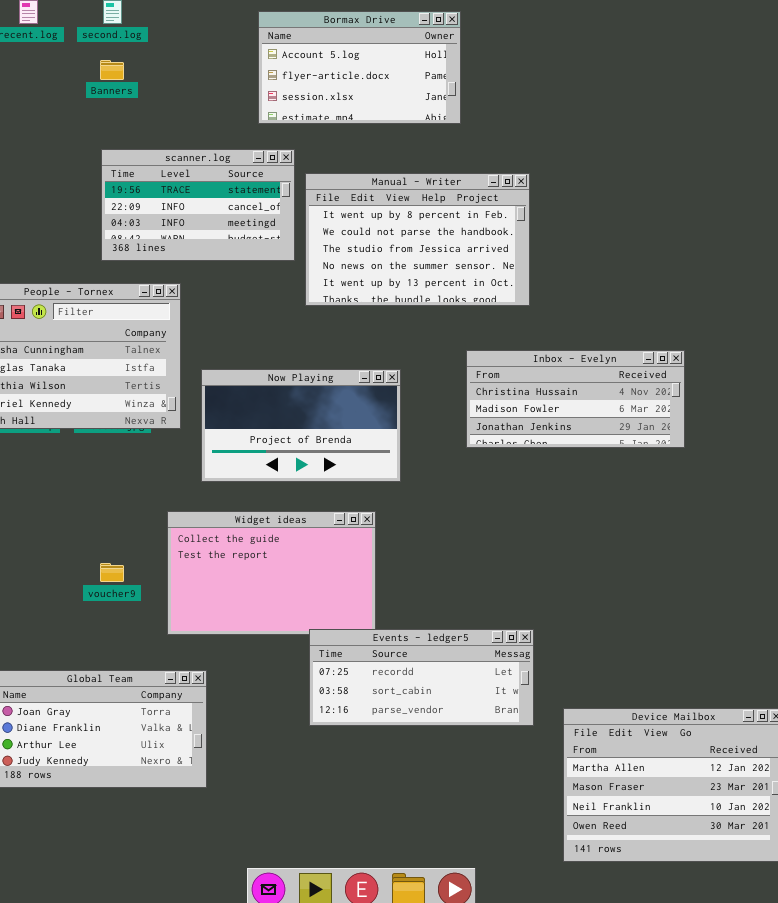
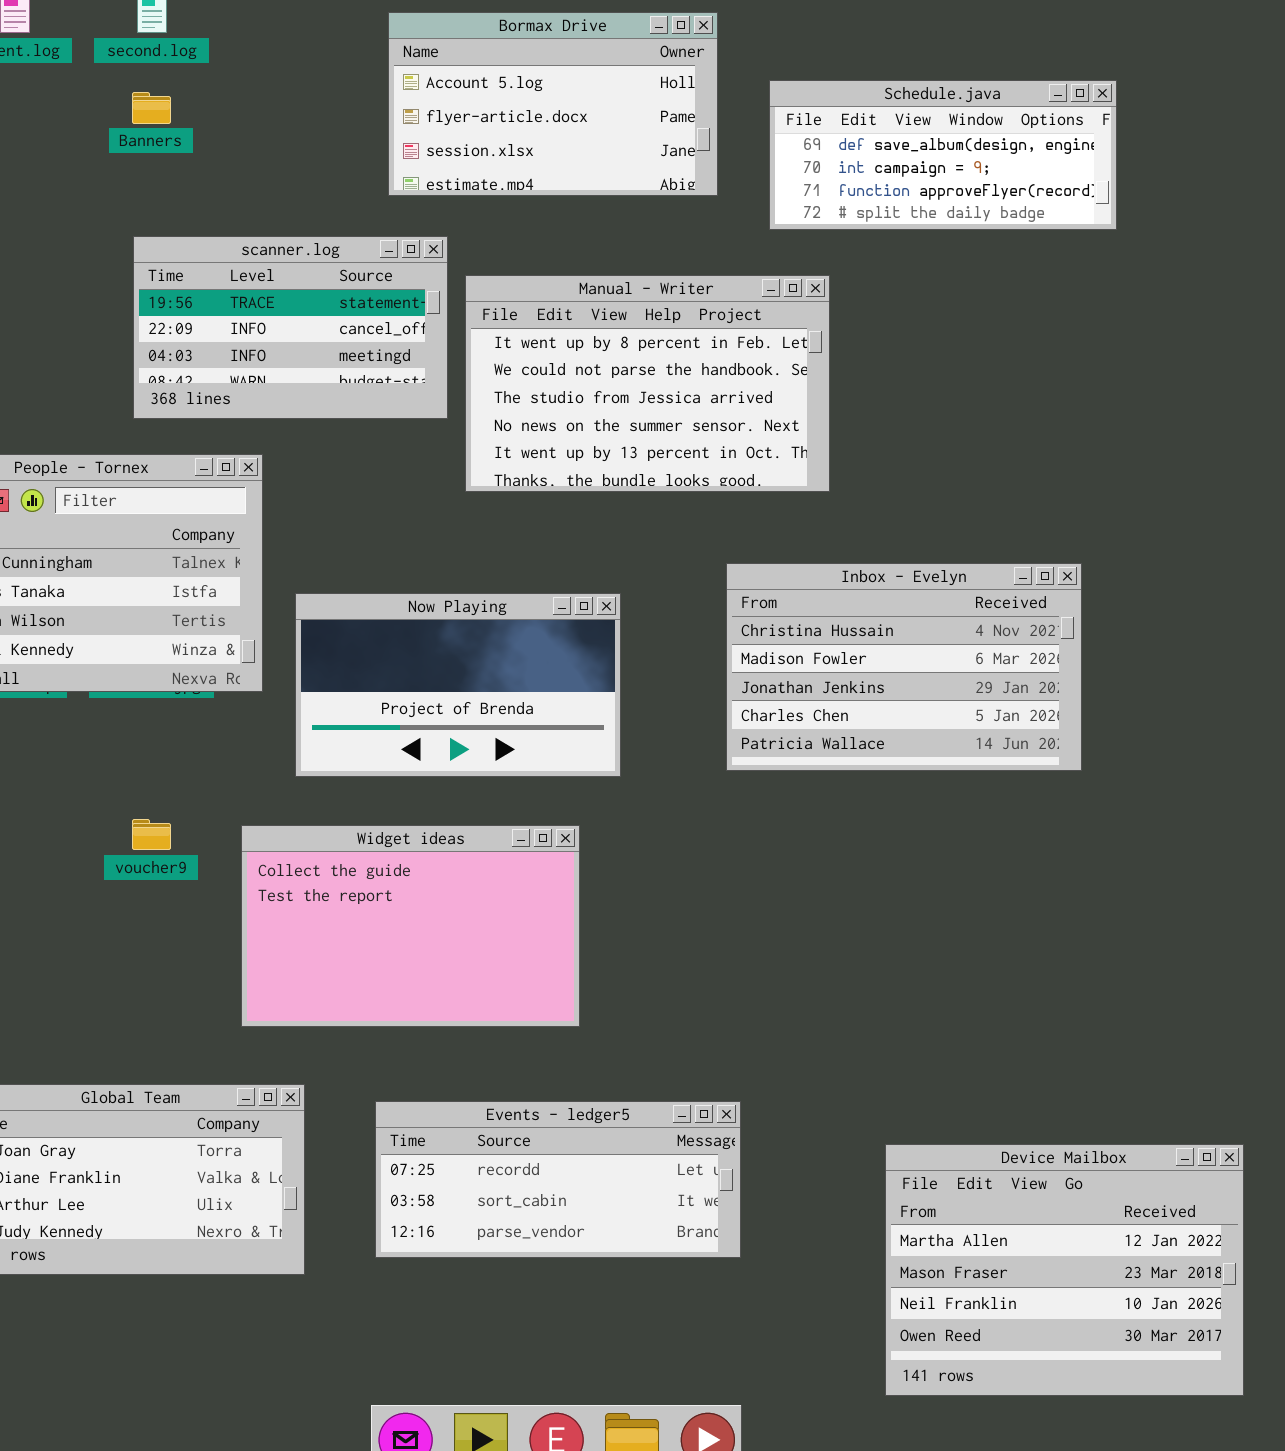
Schedule.java: none -> [769,80,1117,230], opened
Inbox - Evelyn: [466,350,685,448] -> [726,563,1082,771], resized
voucher9: [100,563,124,582] -> [132,819,171,850], moved
Events - ledger5: [309,629,534,726] -> [375,1101,741,1258], moved

